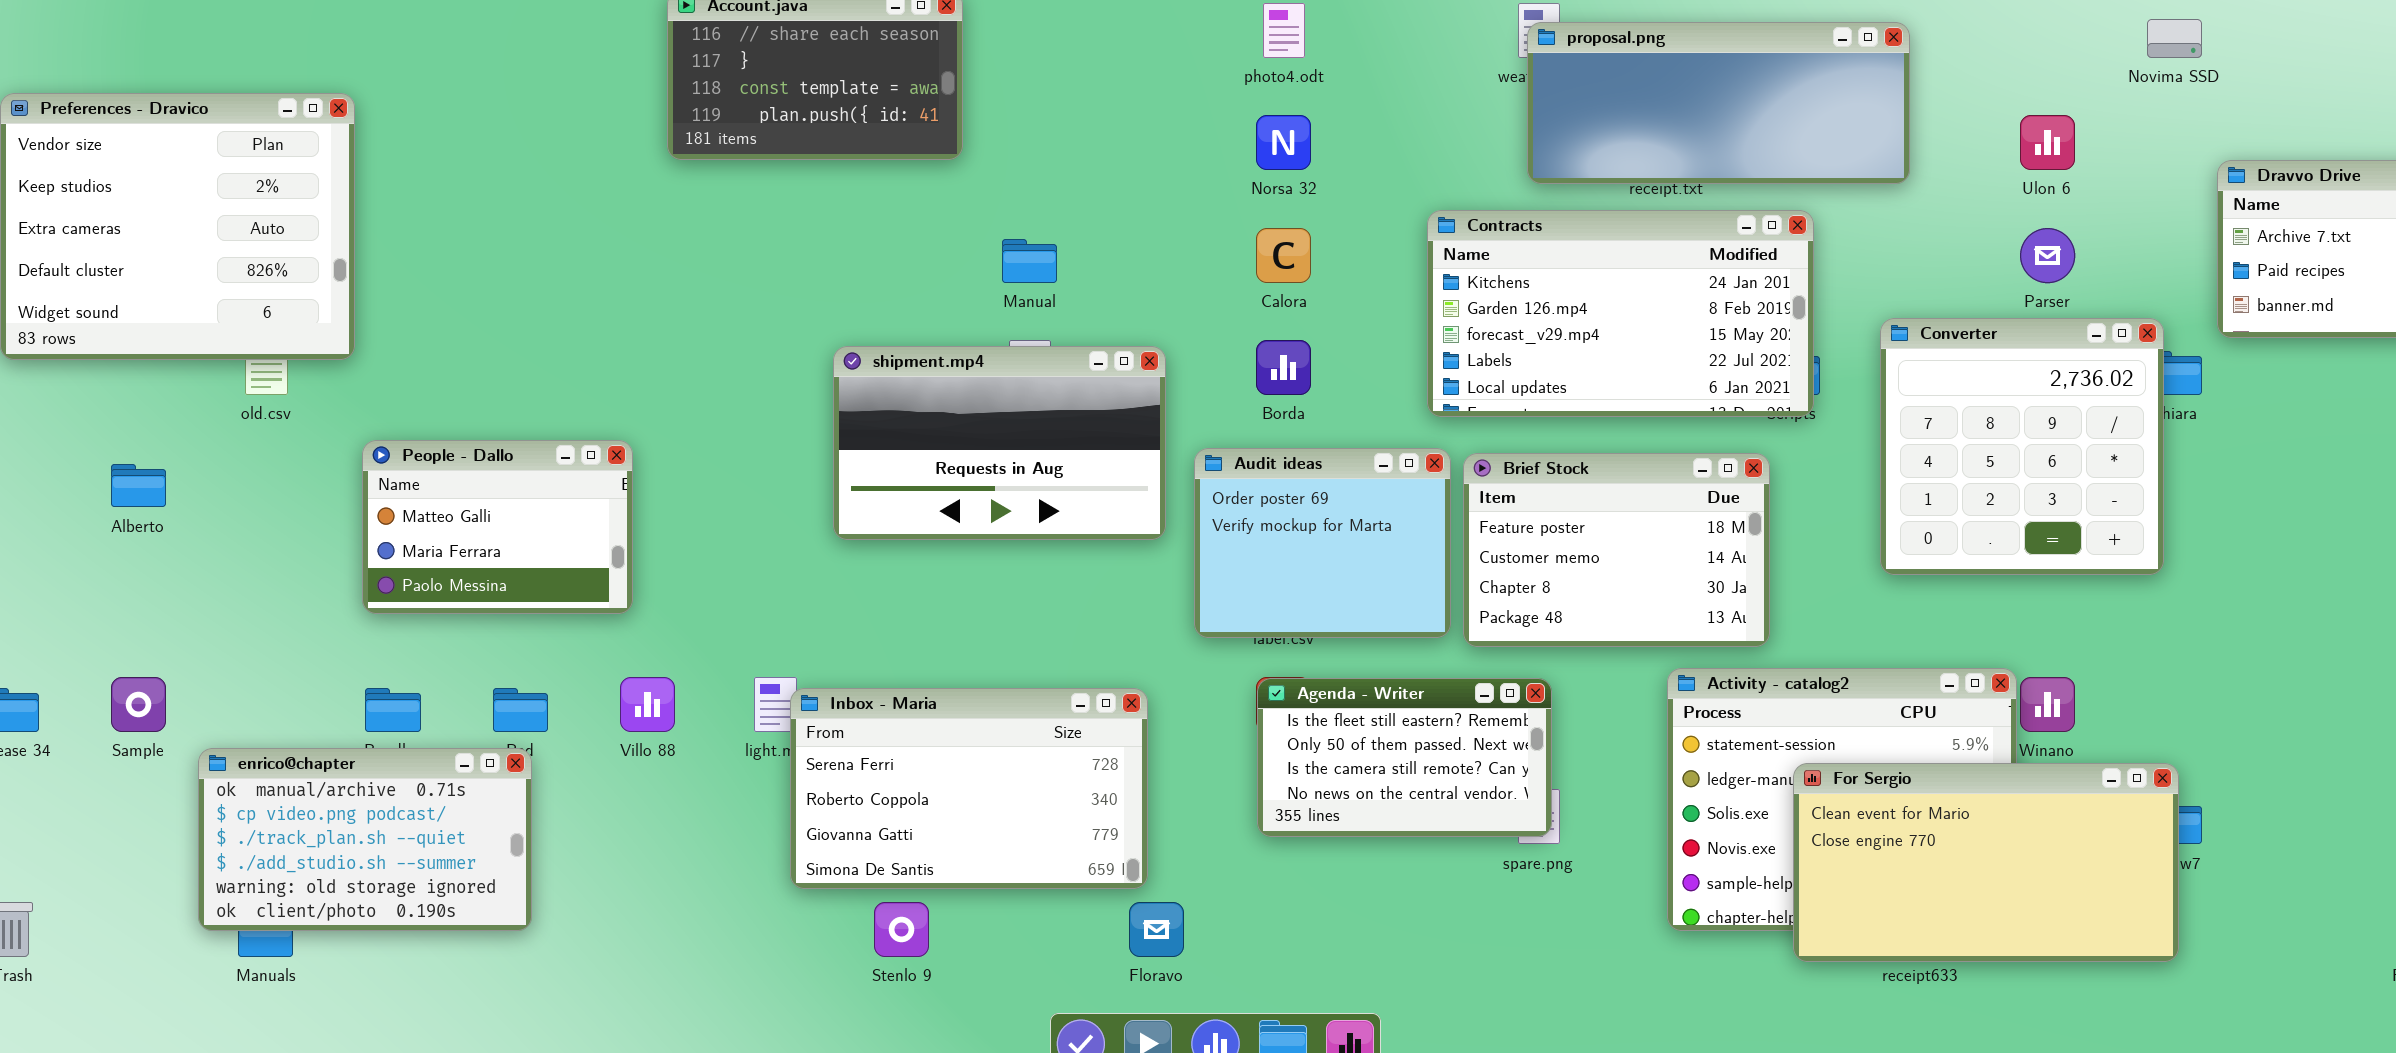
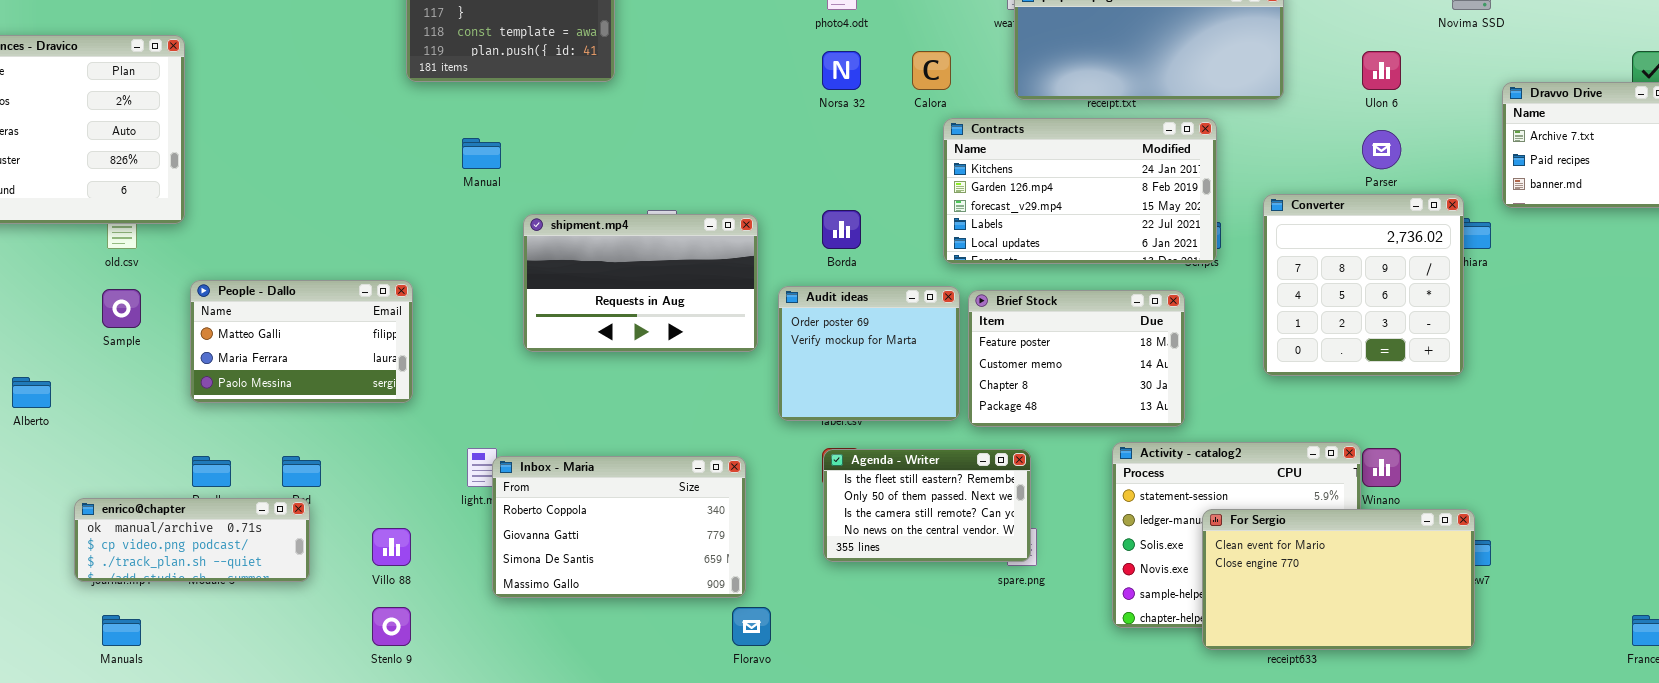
Calora: [1256,228,1311,283] -> [912,51,951,90], moved
Manual: [1002,239,1057,283] -> [462,138,501,169], moved
People - Dallo: [362,440,633,614] -> [190,280,413,403], resized
Alberto: [111,464,166,507] -> [12,377,51,408], moved
Sample: [111,677,166,732] -> [102,289,141,328], moved
Villo 88: [620,677,675,732] -> [372,528,411,566], moved
Inbox - Maria: [790,688,1148,889] -> [492,456,746,598], scrolled down 1 row
enrico@chapter: [198,748,532,931] -> [74,498,310,582], resized
Stenlo 9: [874,902,929,957] -> [372,607,411,646], moved

